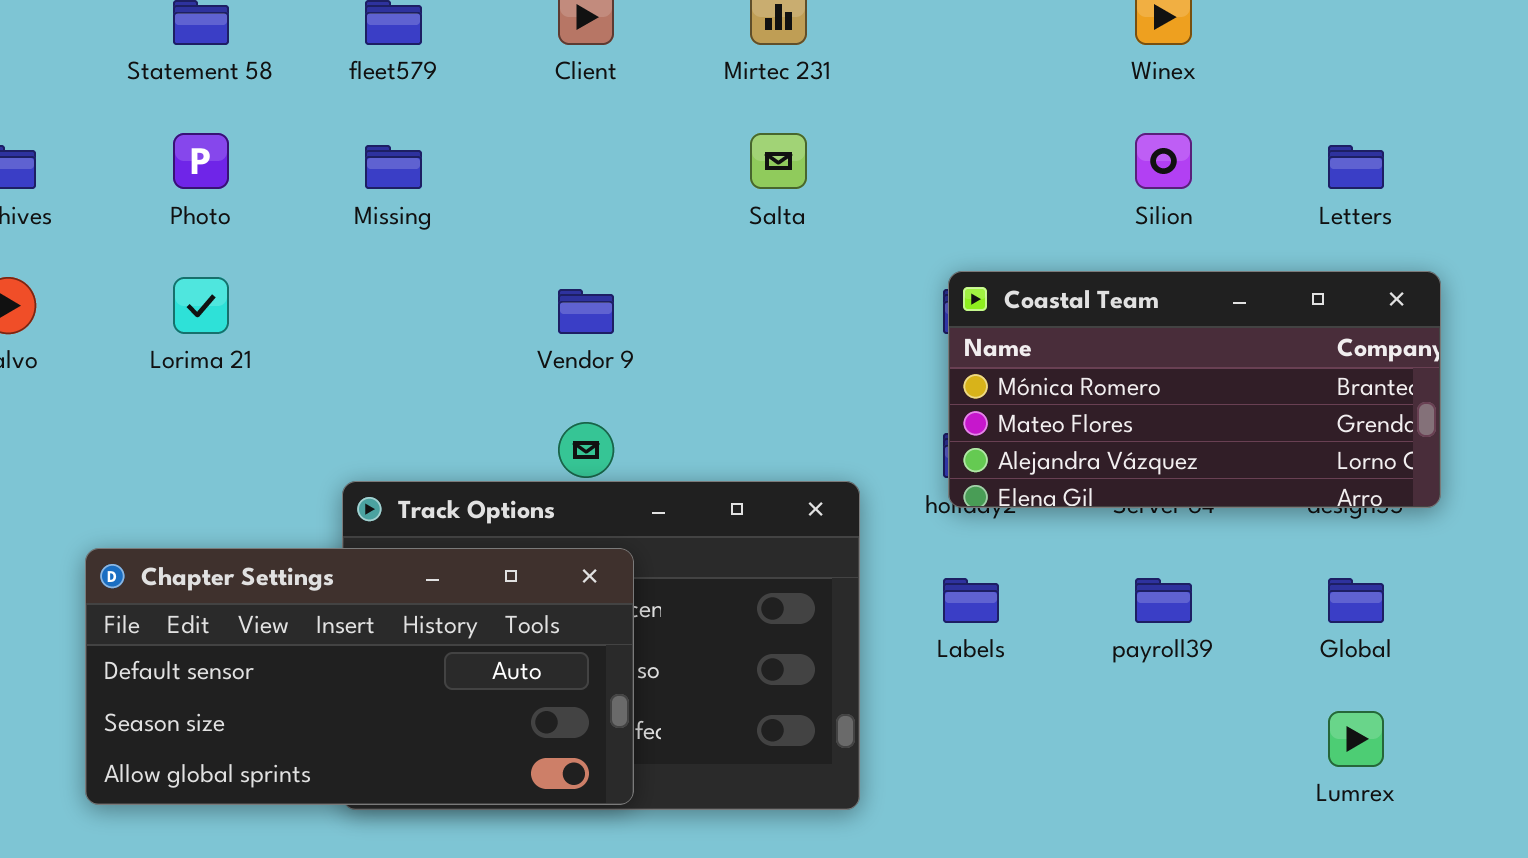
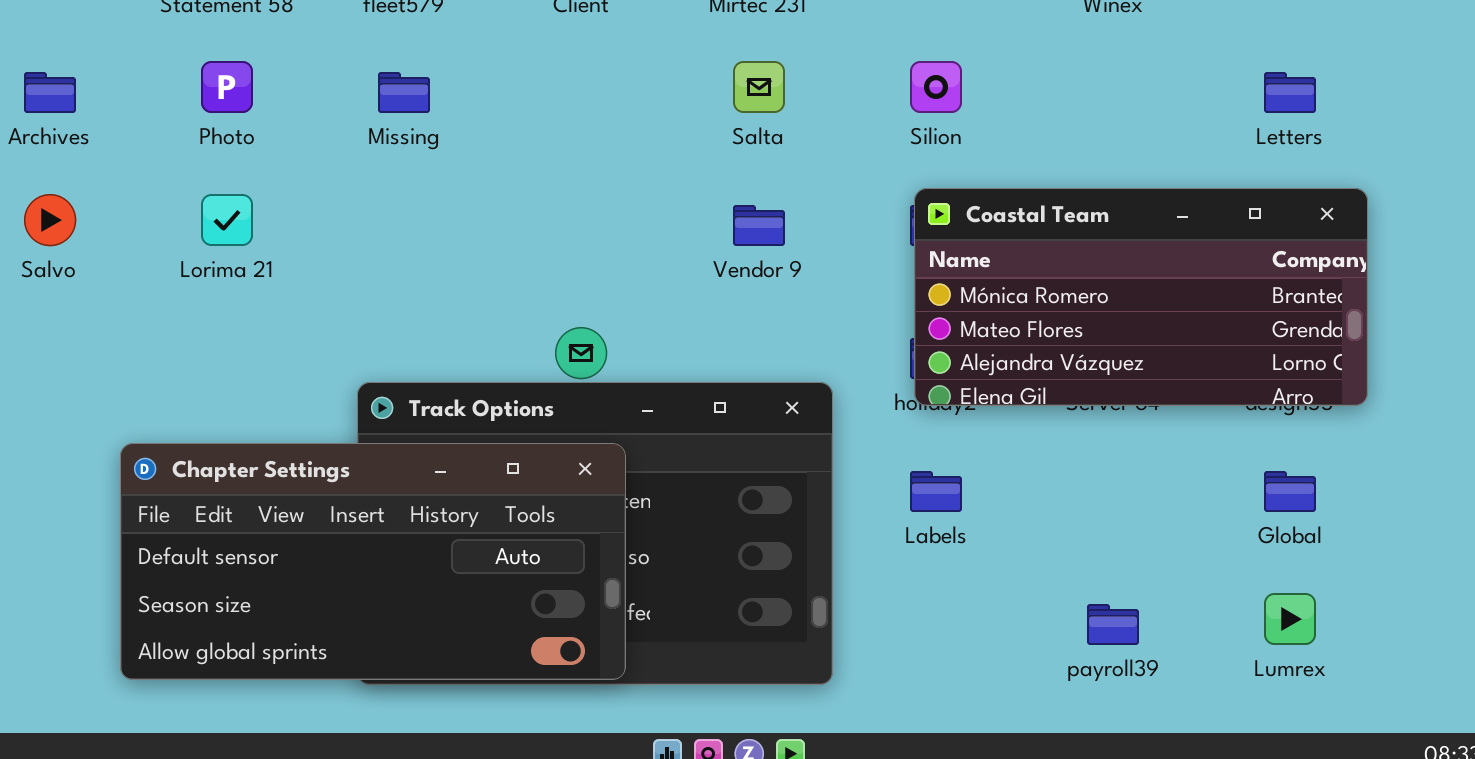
Silion: [1135,133,1192,189] -> [910,61,962,113], moved
Vendor 9: [558,289,614,334] -> [733,205,785,246], moved
payroll39: [1135,578,1192,623] -> [1087,604,1139,645], moved

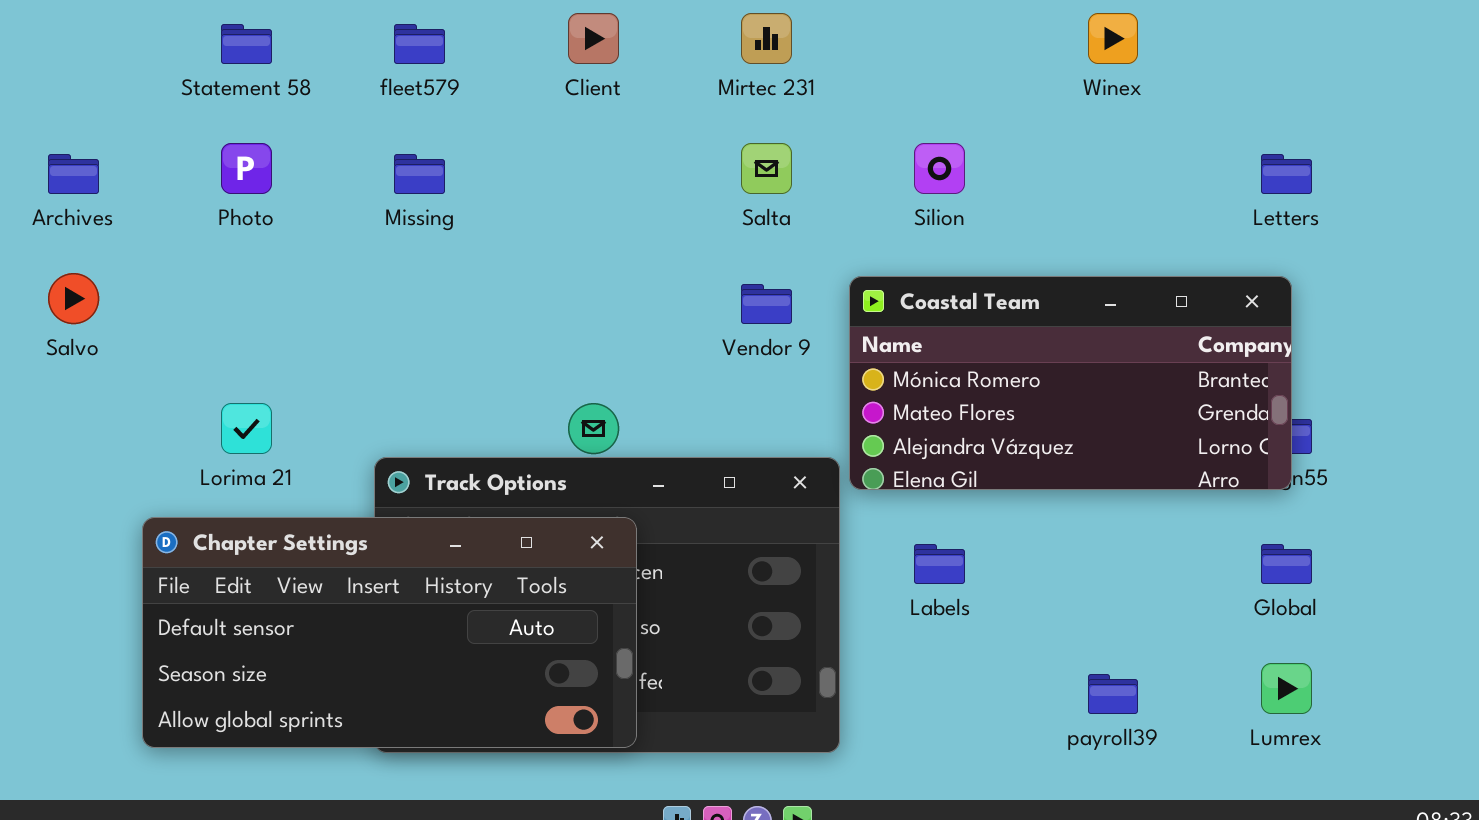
Coastal Team: [914,188,1368,406] -> [849,276,1292,490], moved
Lorima 21: [201,194,253,246] -> [221,403,272,454], moved

